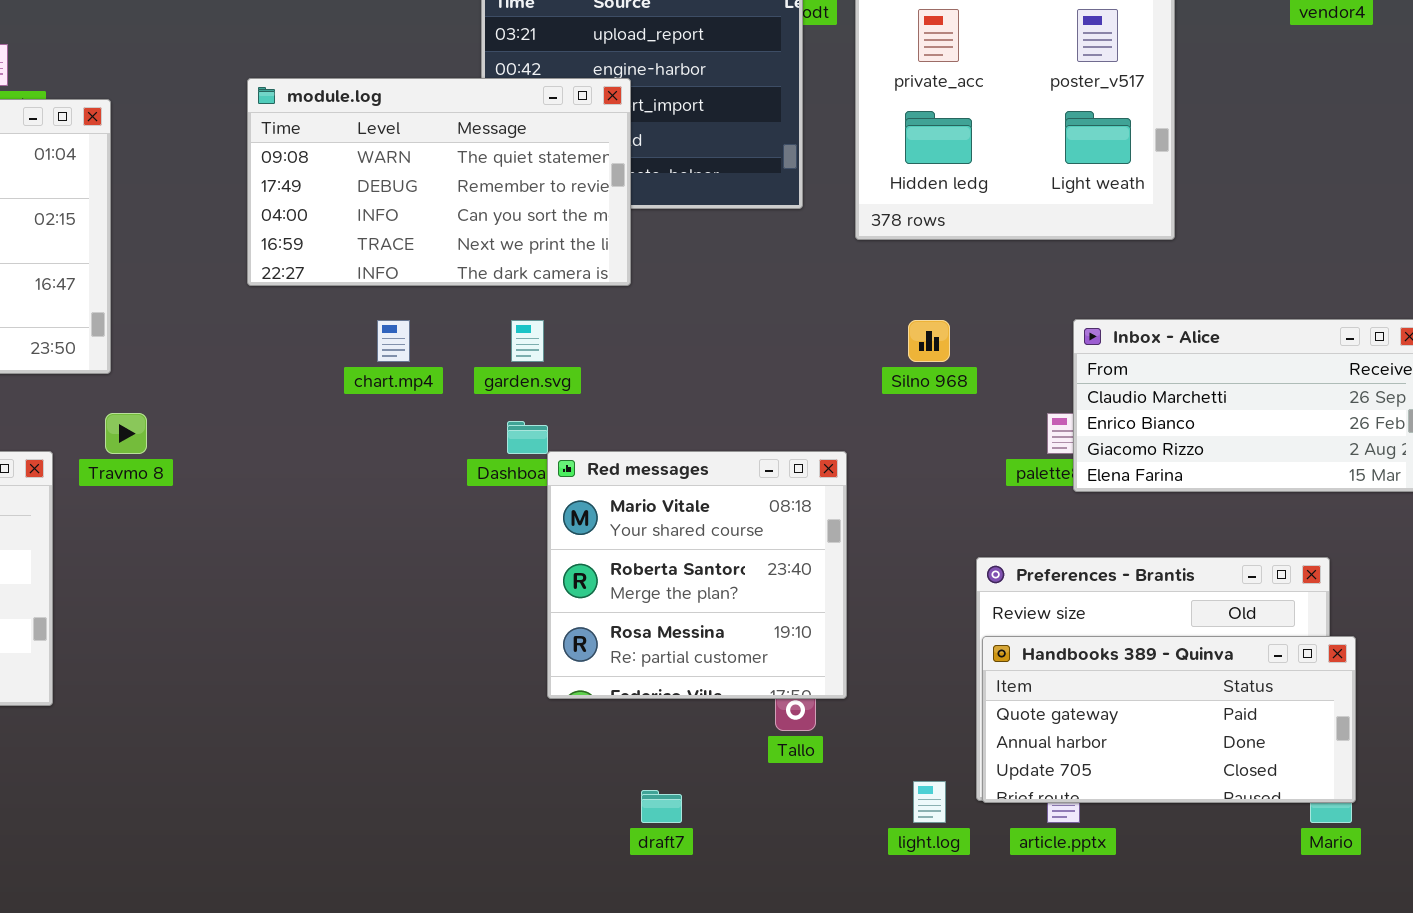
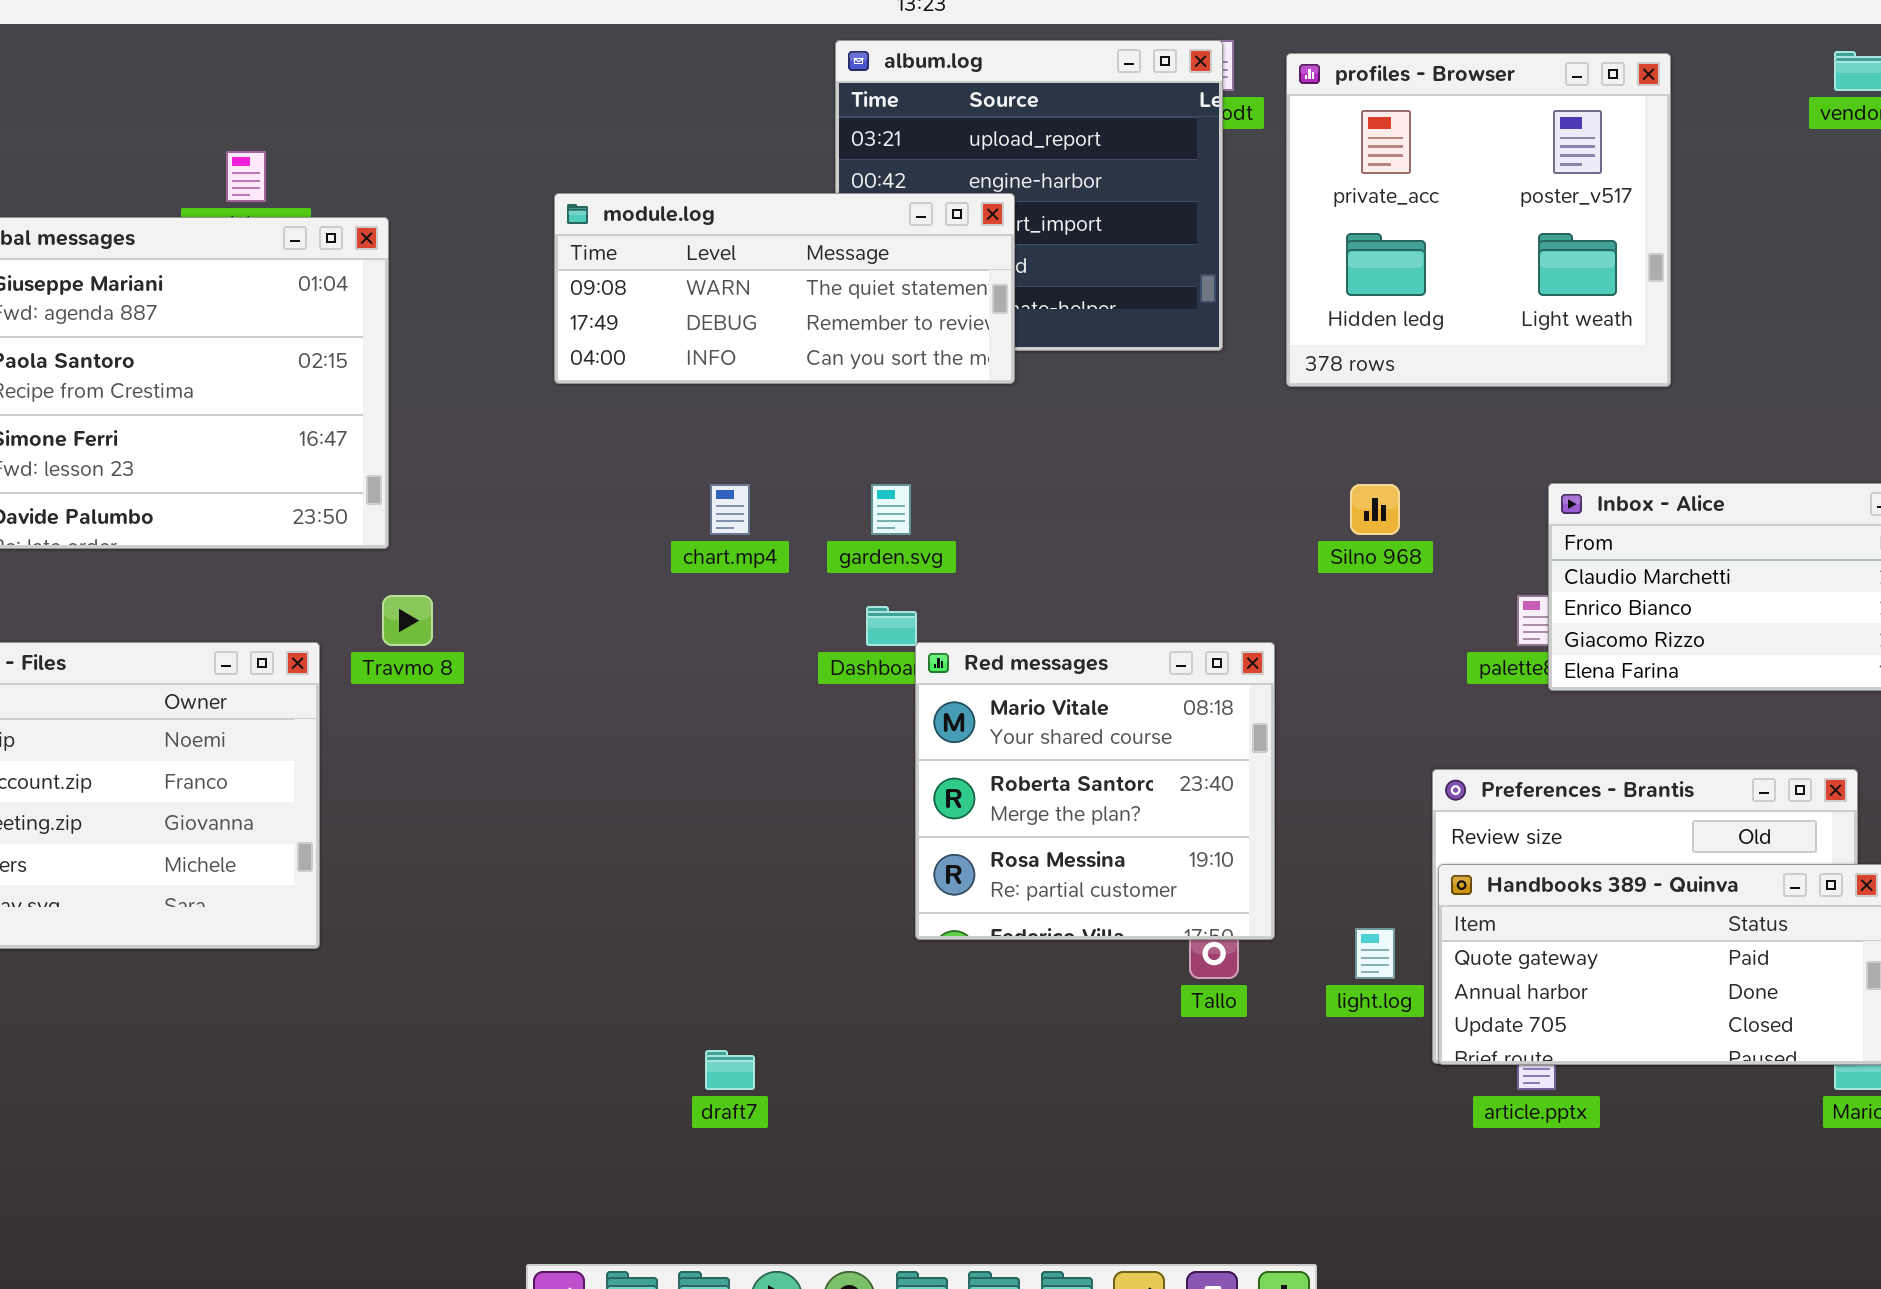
module.log: [247,78,631,286] -> [554,193,1015,384], resized
light.log: [913,781,946,823] -> [1355,928,1395,979], moved
draft7: [641,790,682,823] -> [705,1050,755,1090], moved

